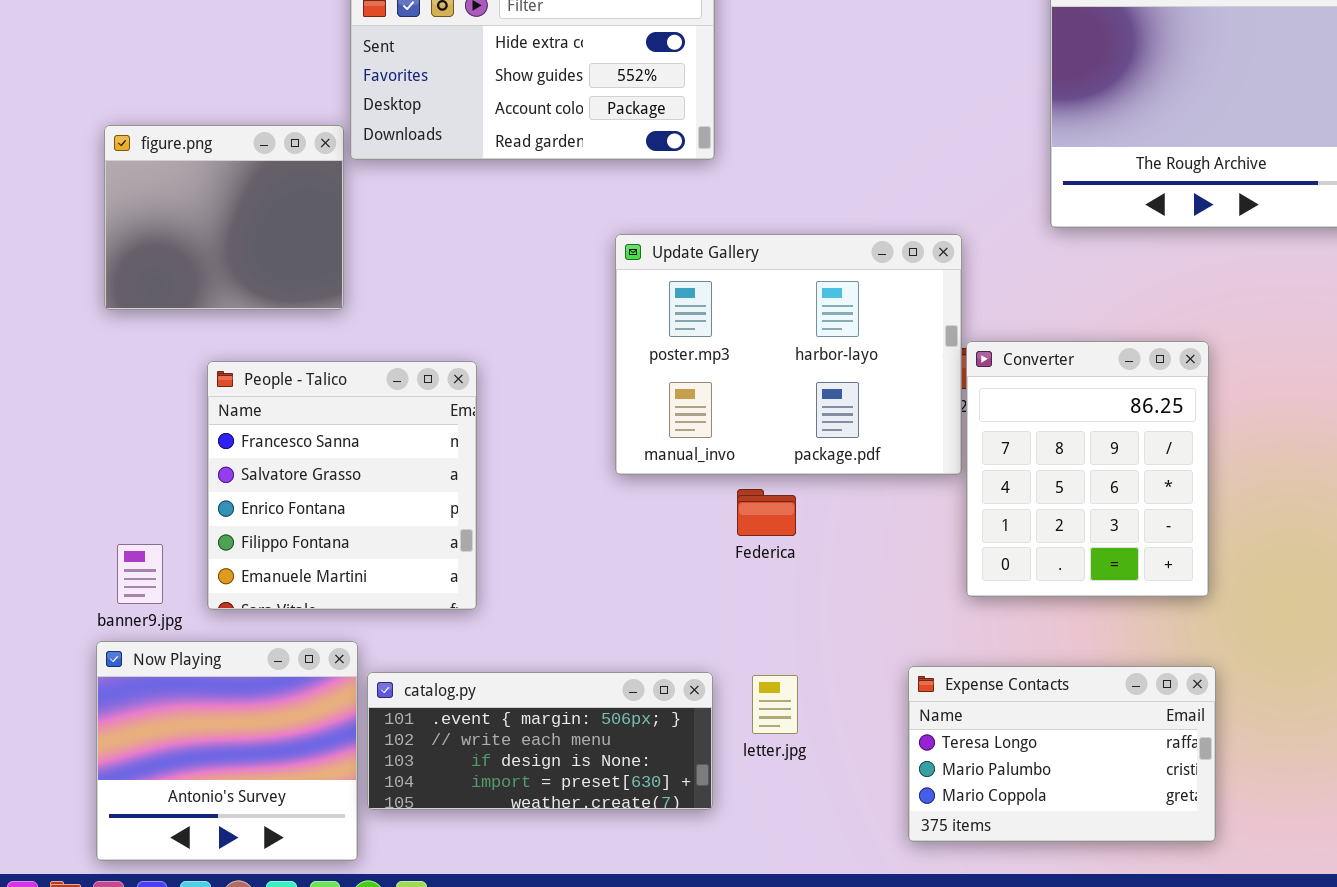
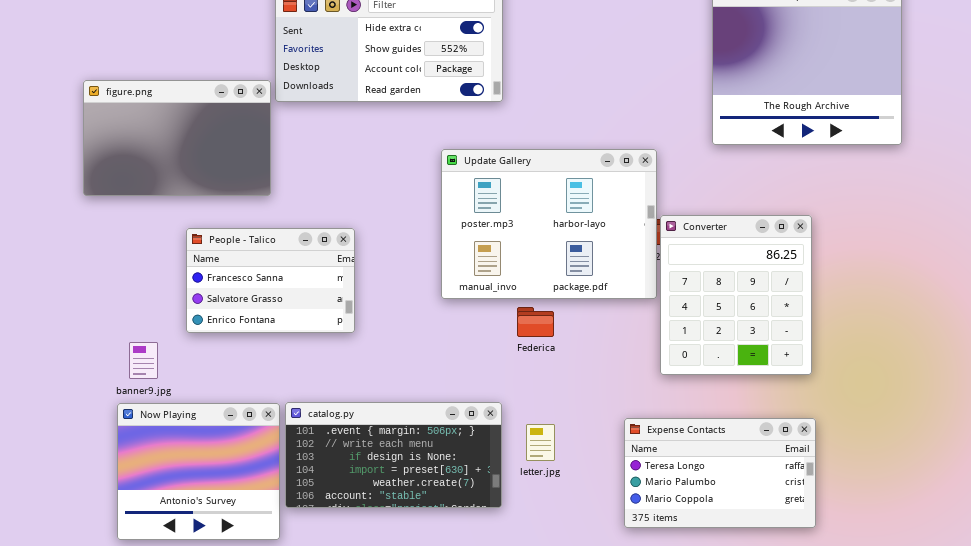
figure.png: [104,125,344,310] -> [83,80,271,196], resized
People - Talico: [207,361,477,610] -> [186,228,355,333], resized
catalog.py: [367,672,713,810] -> [285,402,502,508], resized

